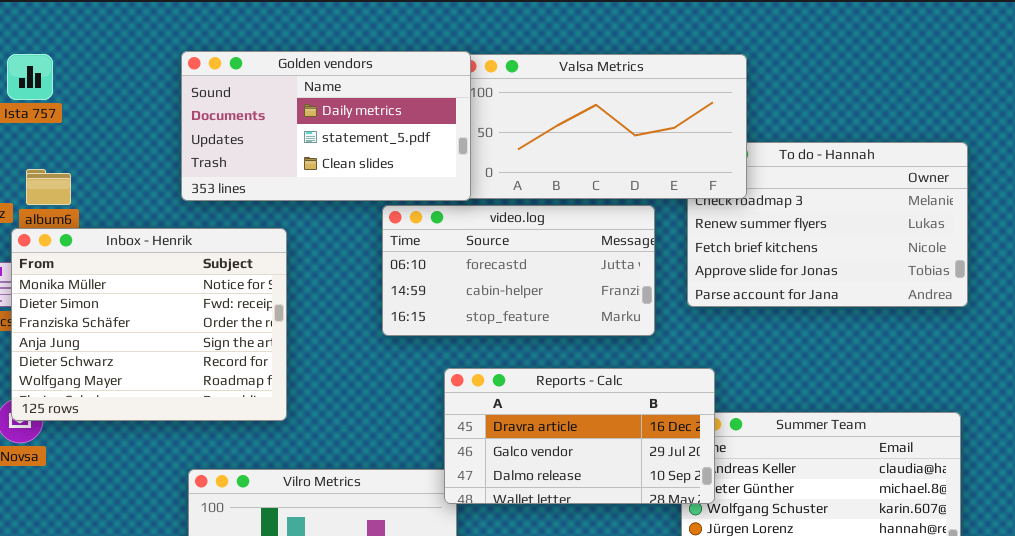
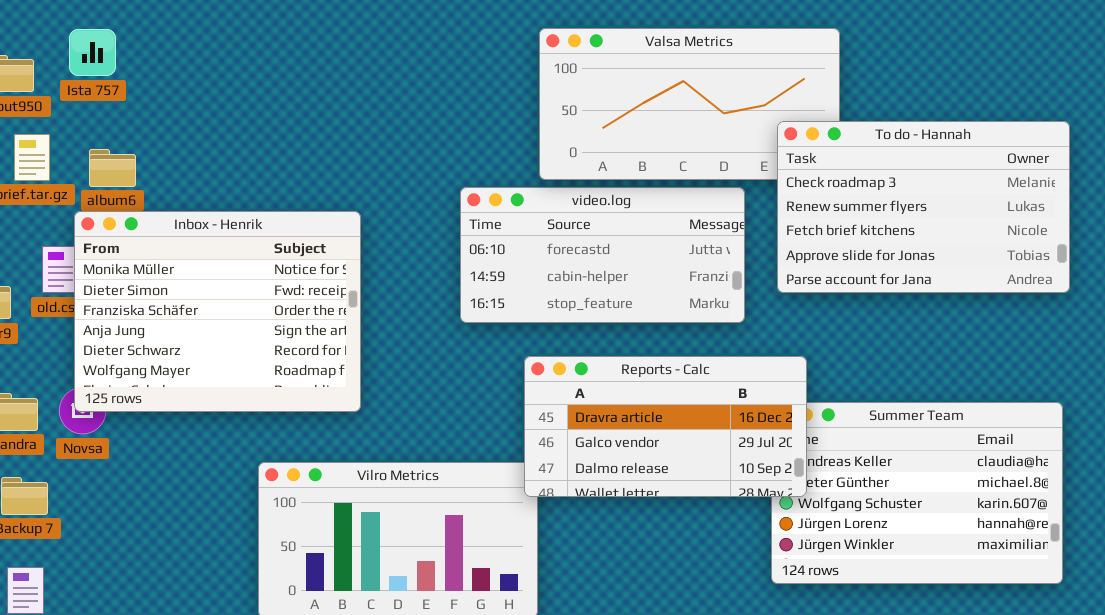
Golden vendors: [181,51,471,201] -> none, closed
To do - Hannah: [687,142,968,307] -> [777,121,1070,293], raised

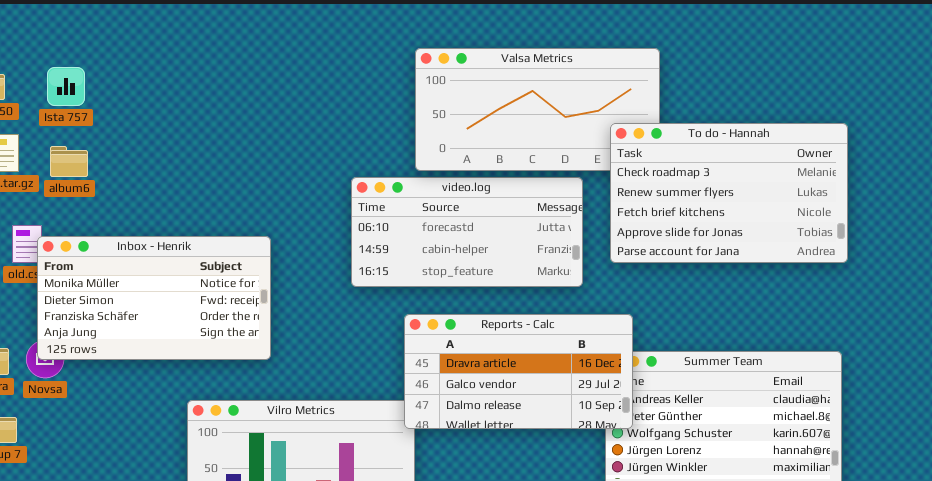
Ista 757: [69,29,116,76] -> [47,67,85,106], moved
Inbox - Henrik: [74,211,361,412] -> [37,236,271,360], resized

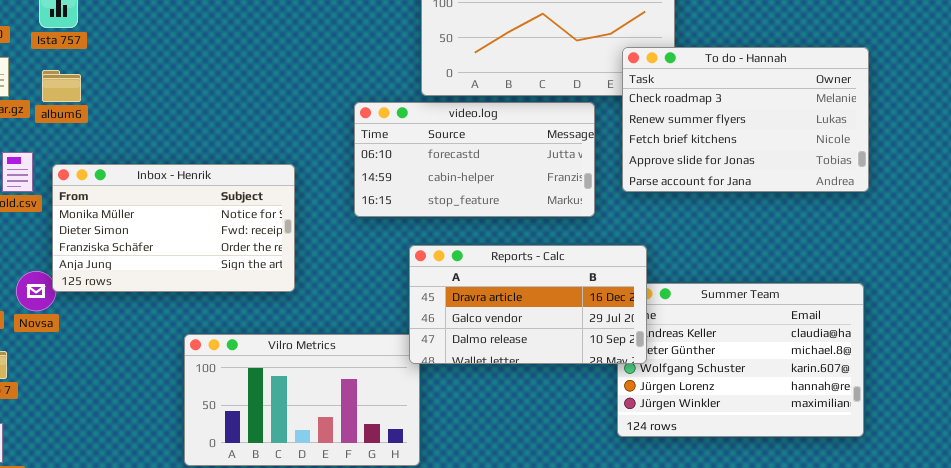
Inbox - Henrik: [37,236,271,360] -> [52,164,295,292], moved

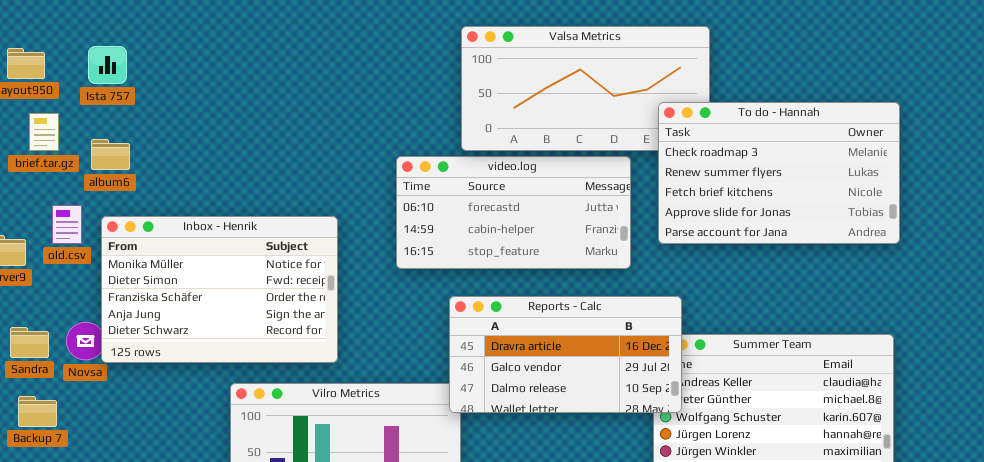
album6: [42,70,81,102] -> [91,139,130,170], moved
Inbox - Henrik: [52,164,295,292] -> [101,216,338,363], resized

